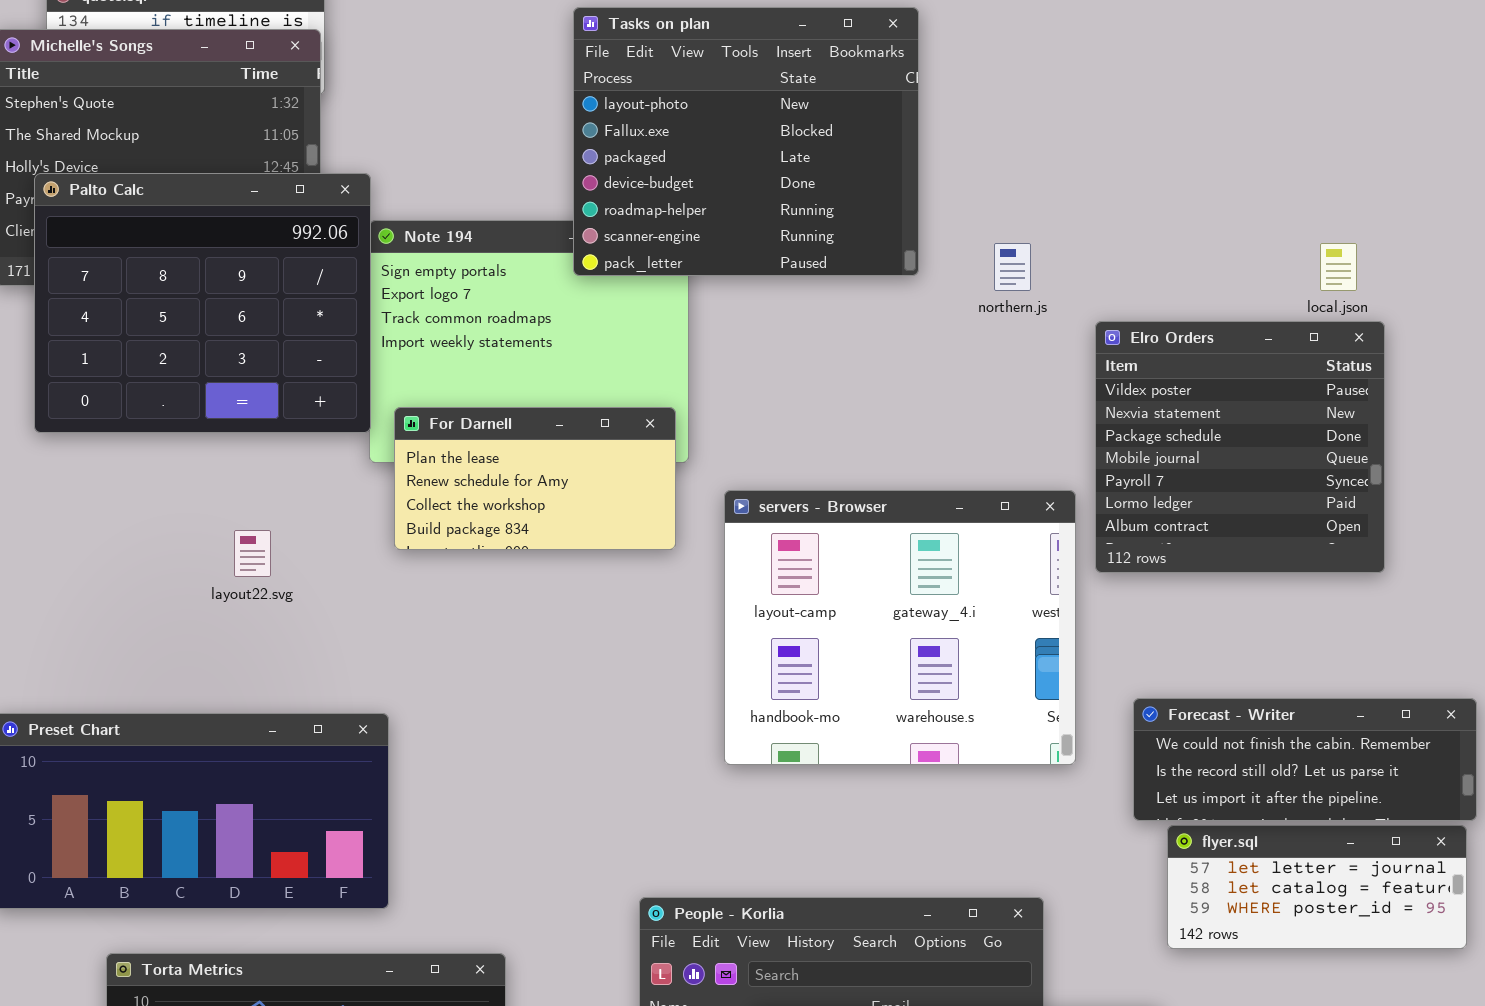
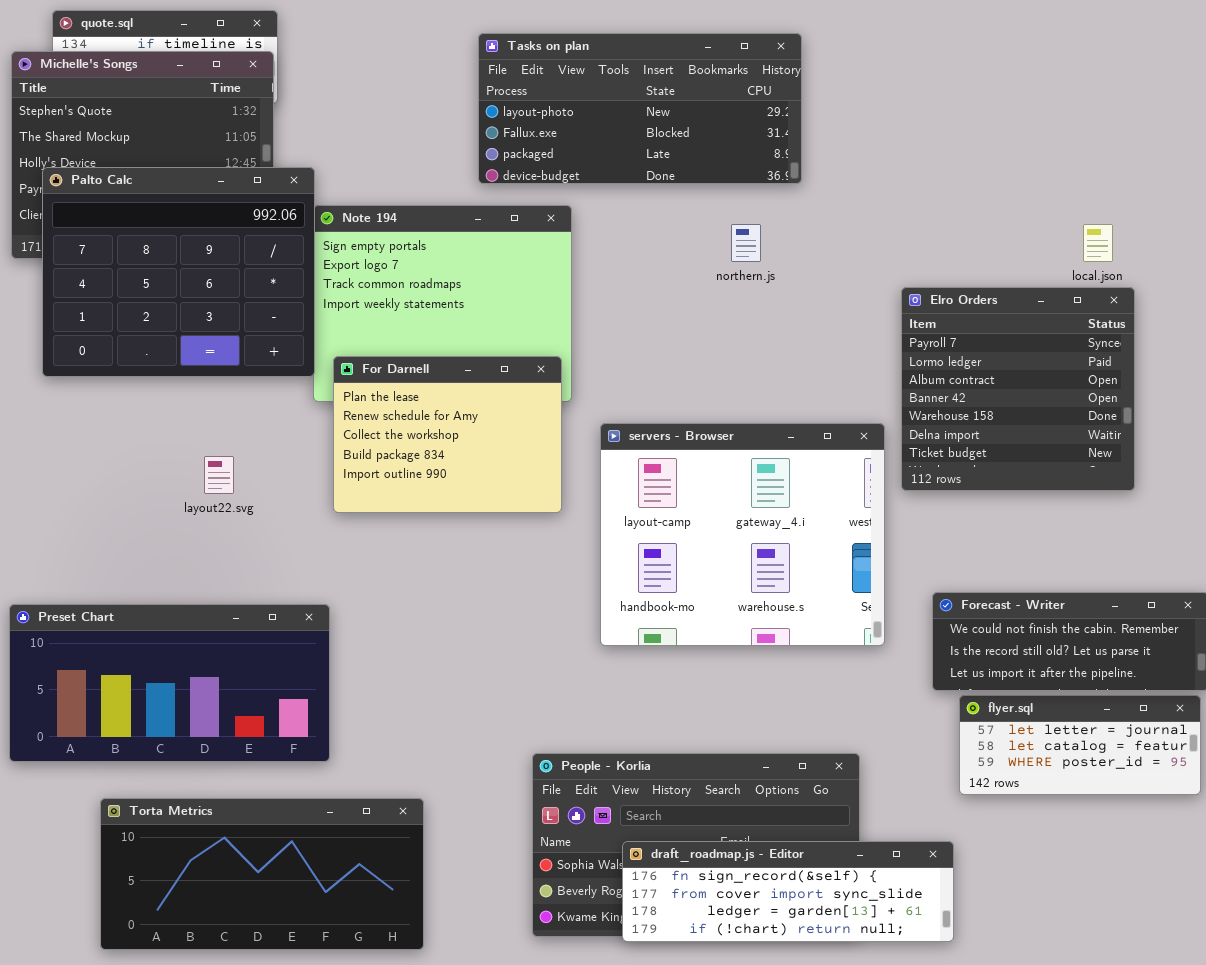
Tasks on plan: [573,7,919,276] -> [478,33,802,184], resized
northern.js: [994,243,1031,291] -> [731,224,761,262], moved
Elro Orders: [1095,321,1385,573] -> [901,287,1135,491], scrolled down 4 rows
For Darnell: [394,407,676,550] -> [333,356,562,513], resized

